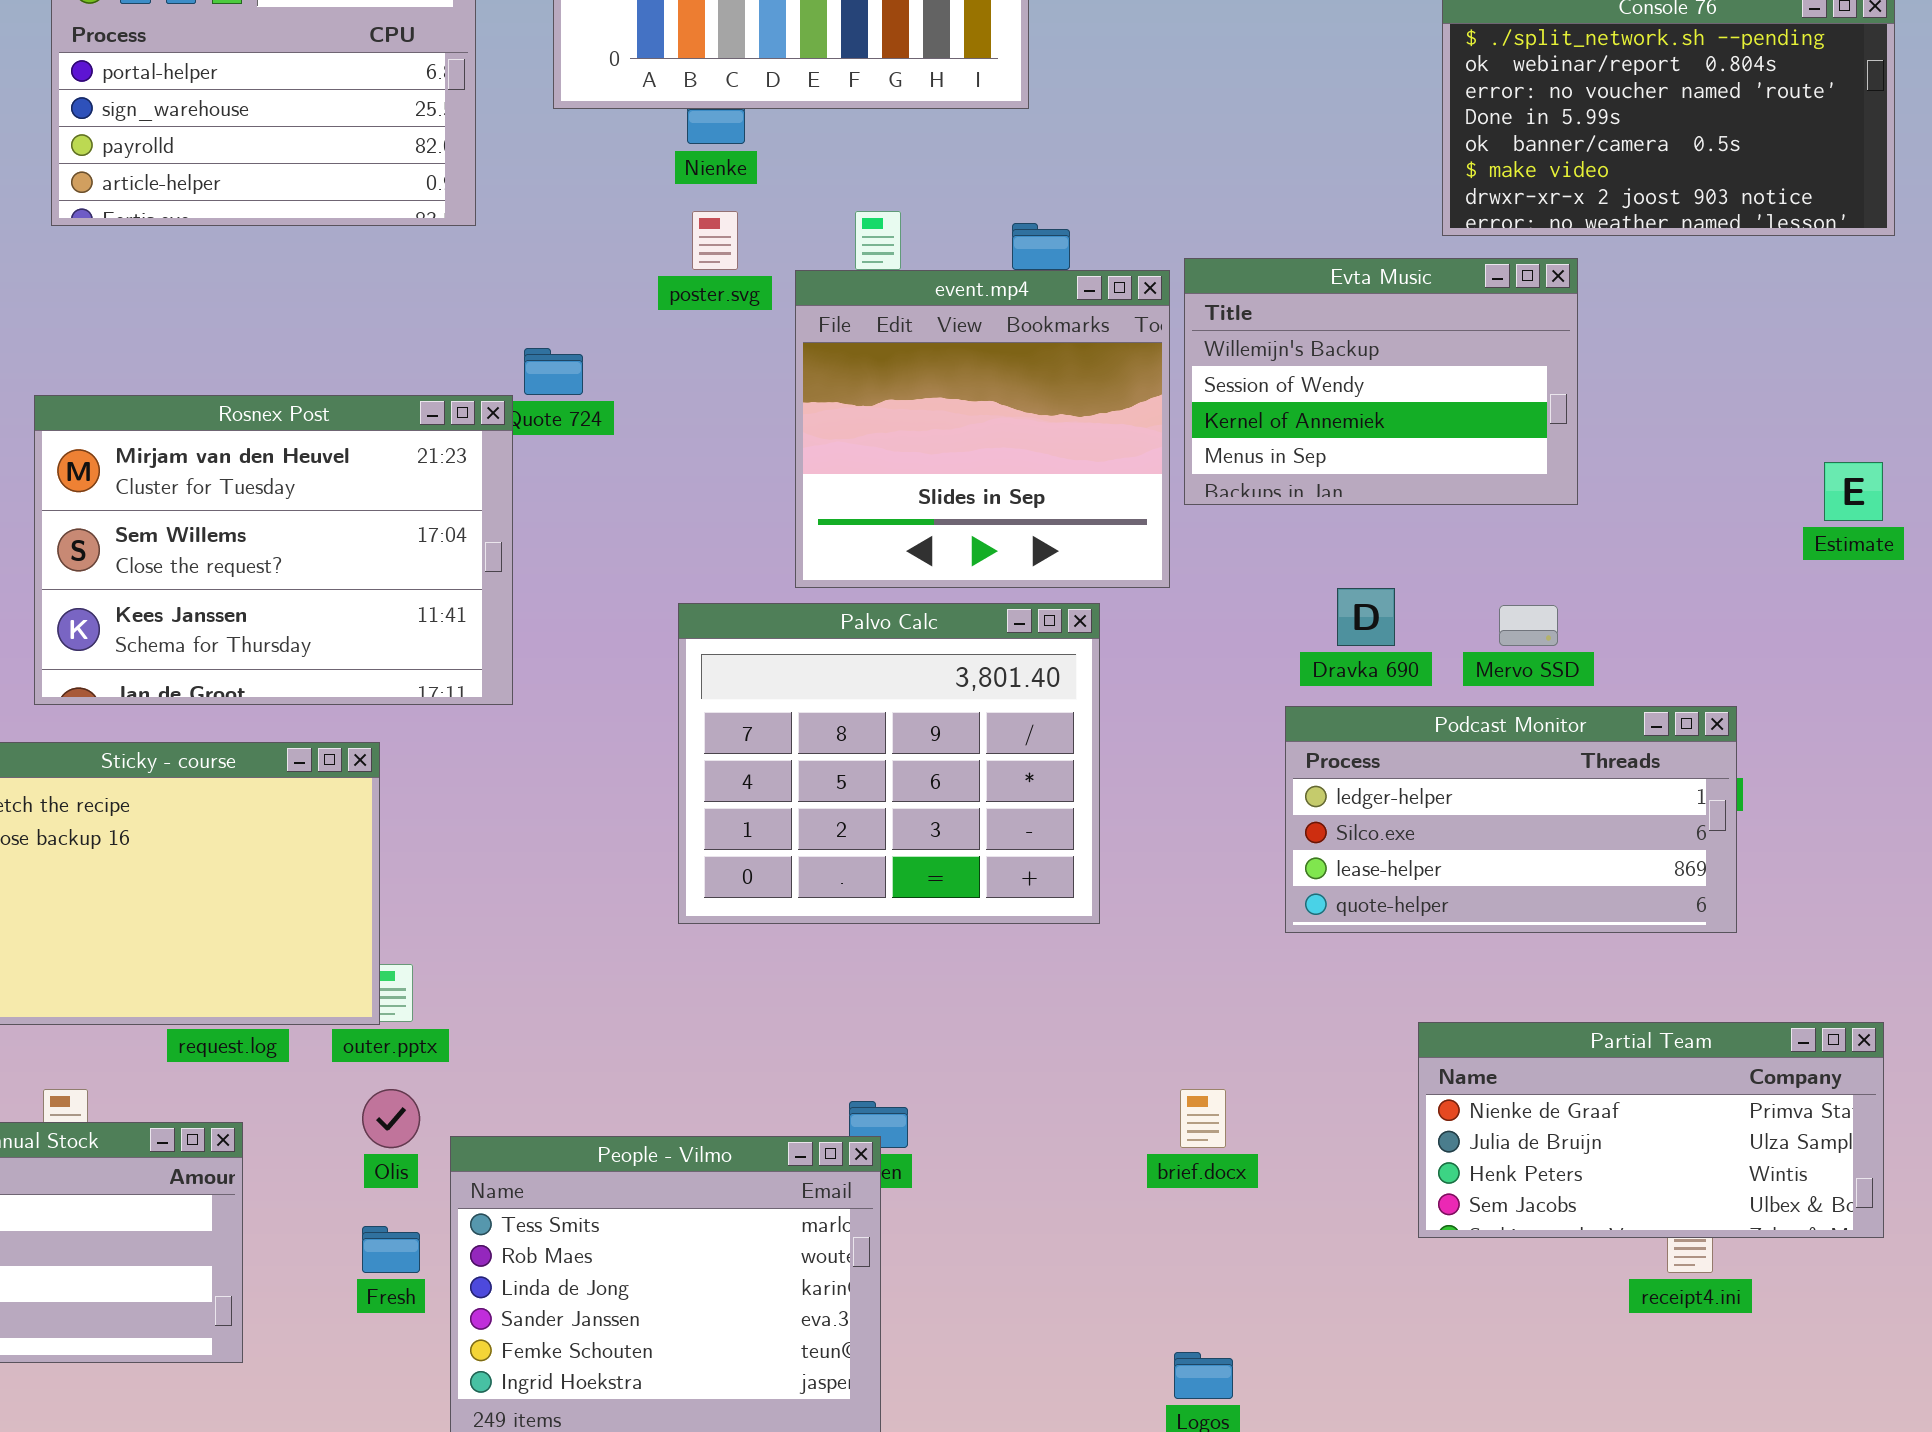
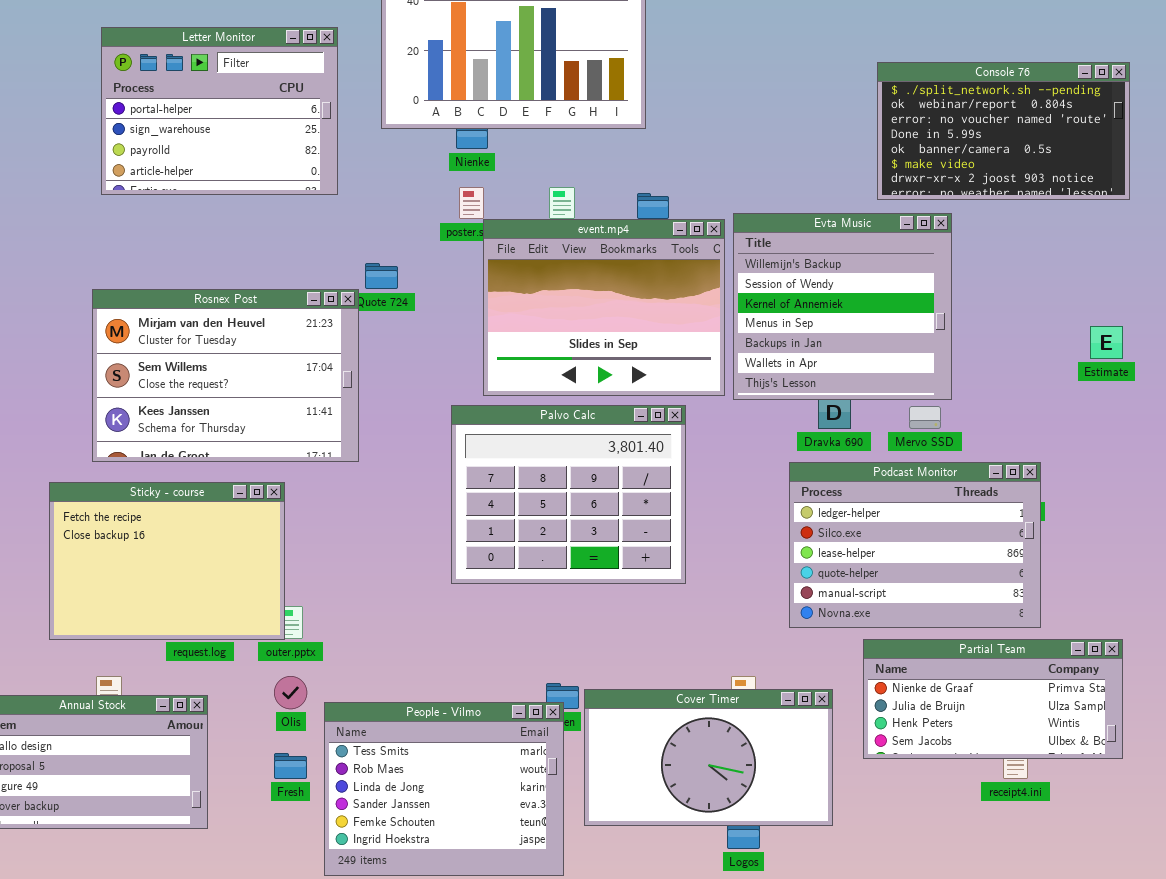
Evta Music: [1184,258,1578,505] -> [733,213,952,400], resized
event.mp4: [795,270,1170,588] -> [483,219,725,396], resized
Podcast Monitor: [1285,706,1737,933] -> [789,462,1041,628], resized
Cover Timer: none -> [584,689,833,826], opened

